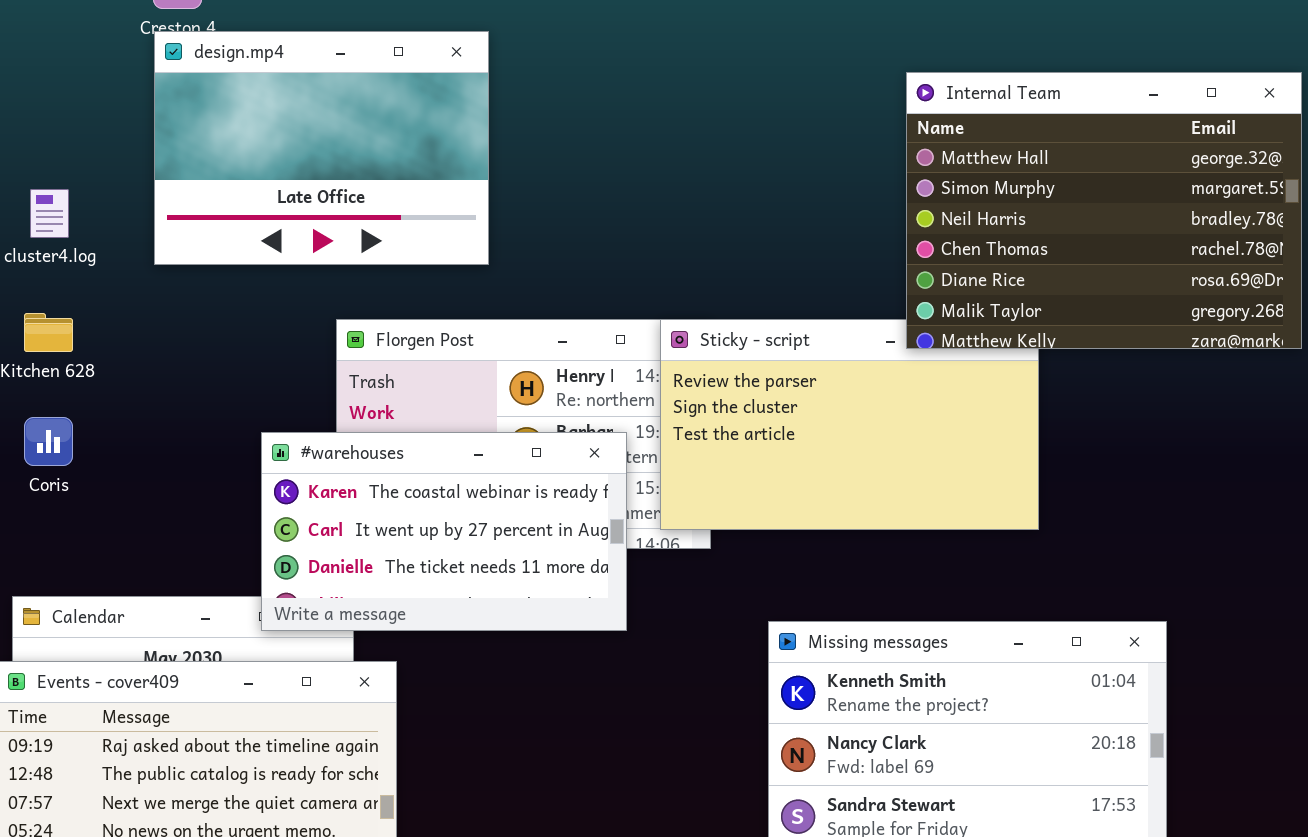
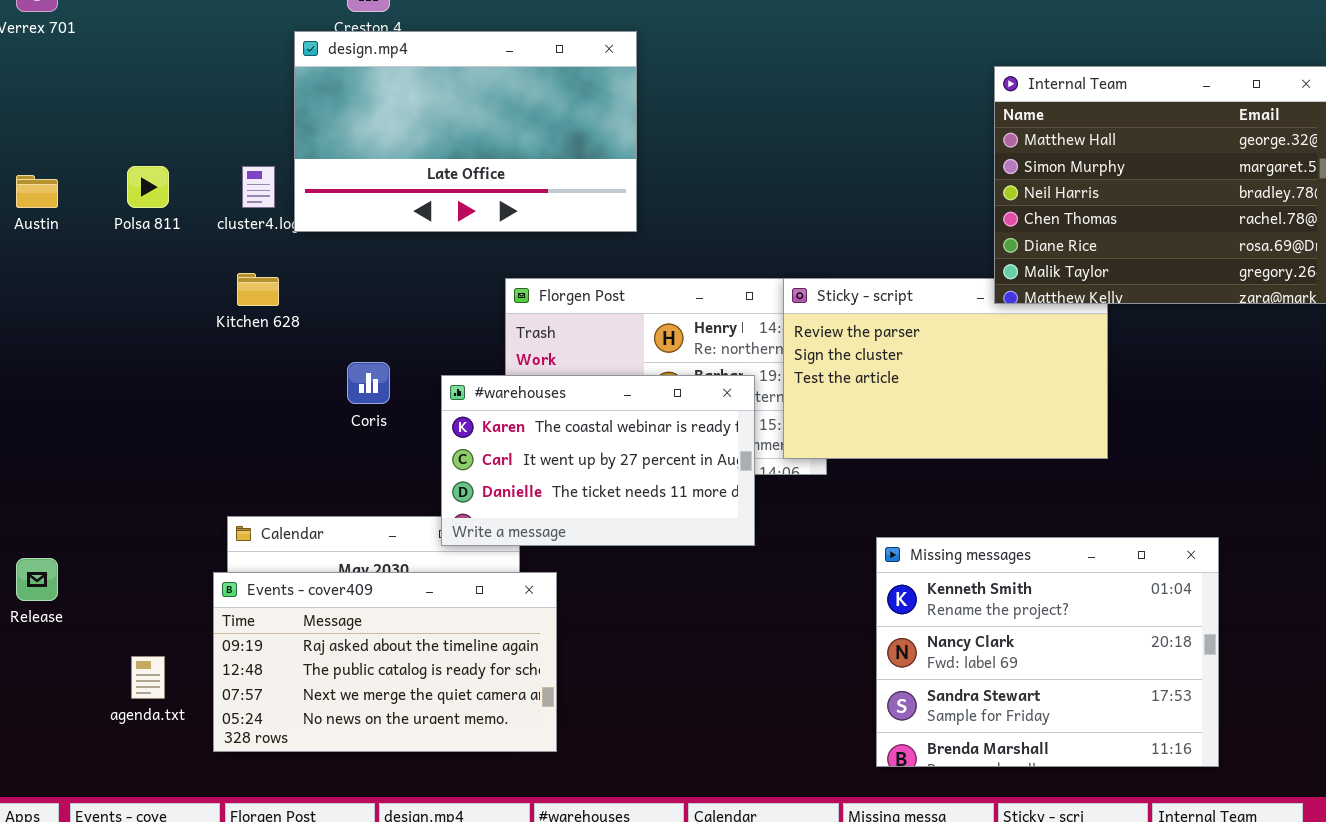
design.mp4: [154,31,489,265] -> [294,31,637,232], resized
Coris: [24,417,73,466] -> [347,362,390,404], moved

